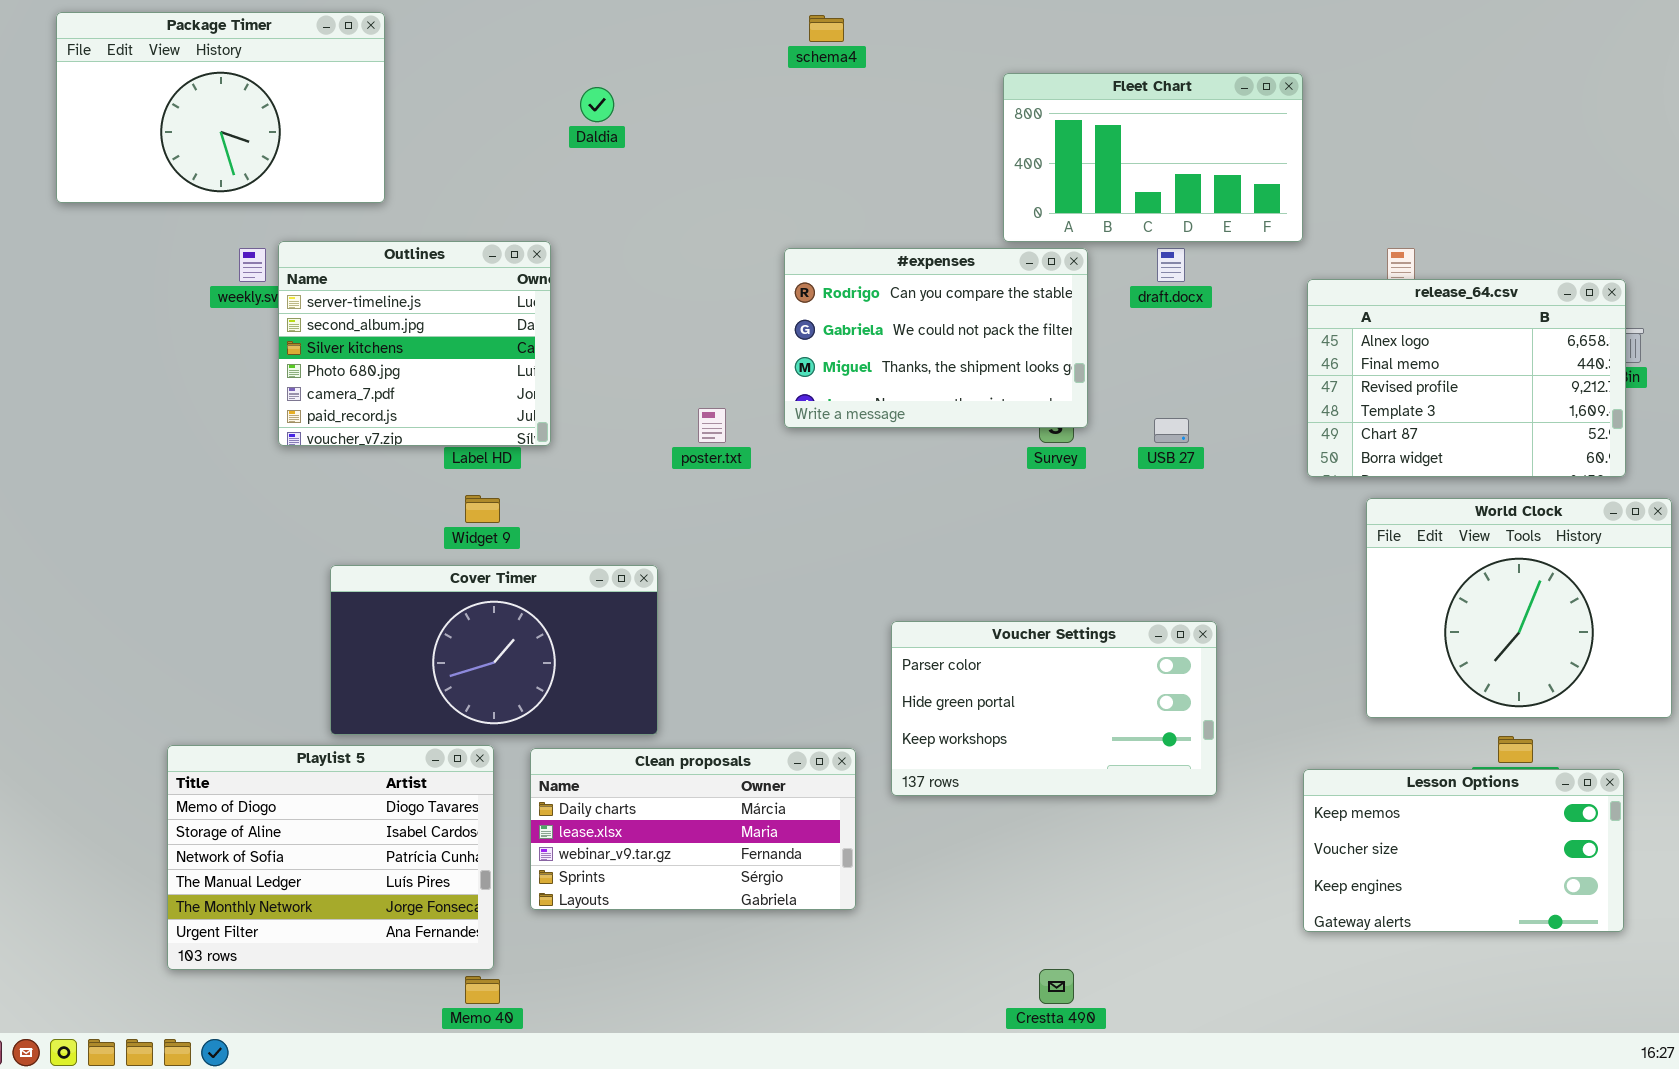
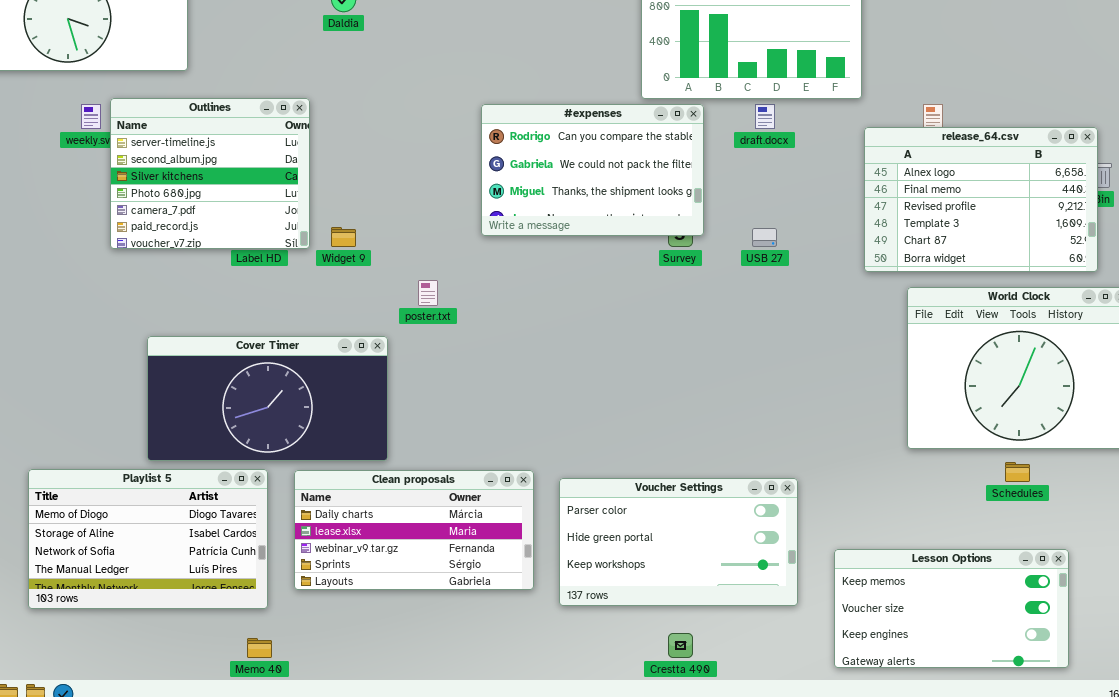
poster.txt: [698,408,726,443] -> [418,280,438,306], moved
Widget 9: [465,495,500,523] -> [331,227,356,247], moved
Voucher Settings: [891,621,1217,796] -> [559,478,798,606], moved
Playlist 5: [167,745,494,970] -> [28,469,268,609], resized
Lesson Options: [1303,769,1624,932] -> [834,549,1069,668], moved

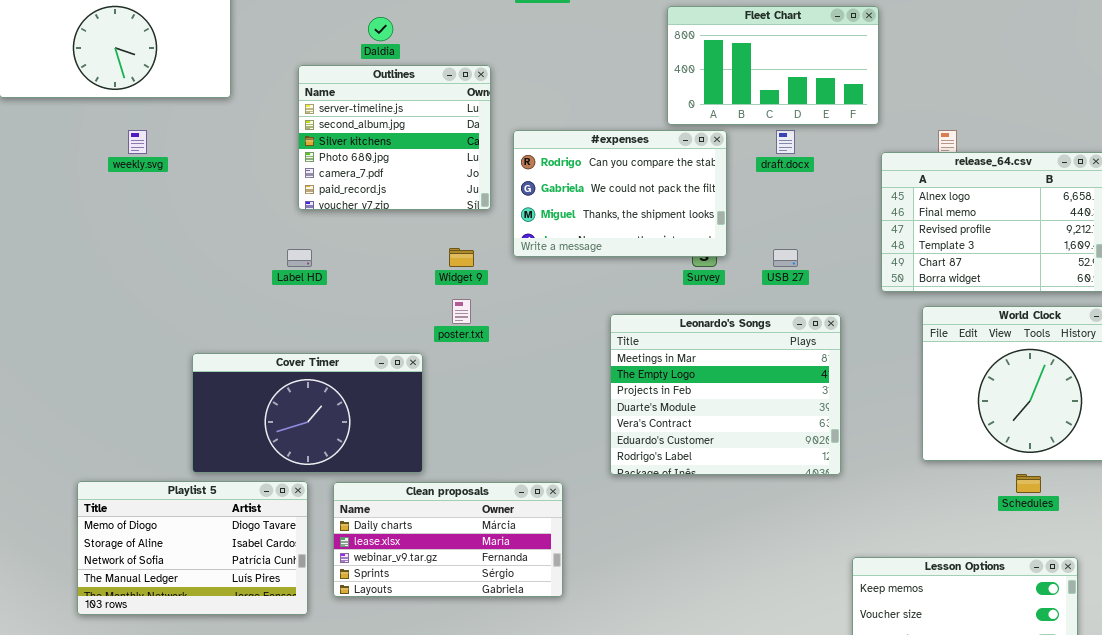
Outlines: [110,98,310,249] -> [298,65,491,210], moved
Widget 9: [331,227,356,247] -> [449,248,474,267], moved
Leonardo's Songs: none -> [610,314,841,475], opened
Voucher Settings: [559,478,798,606] -> none, closed

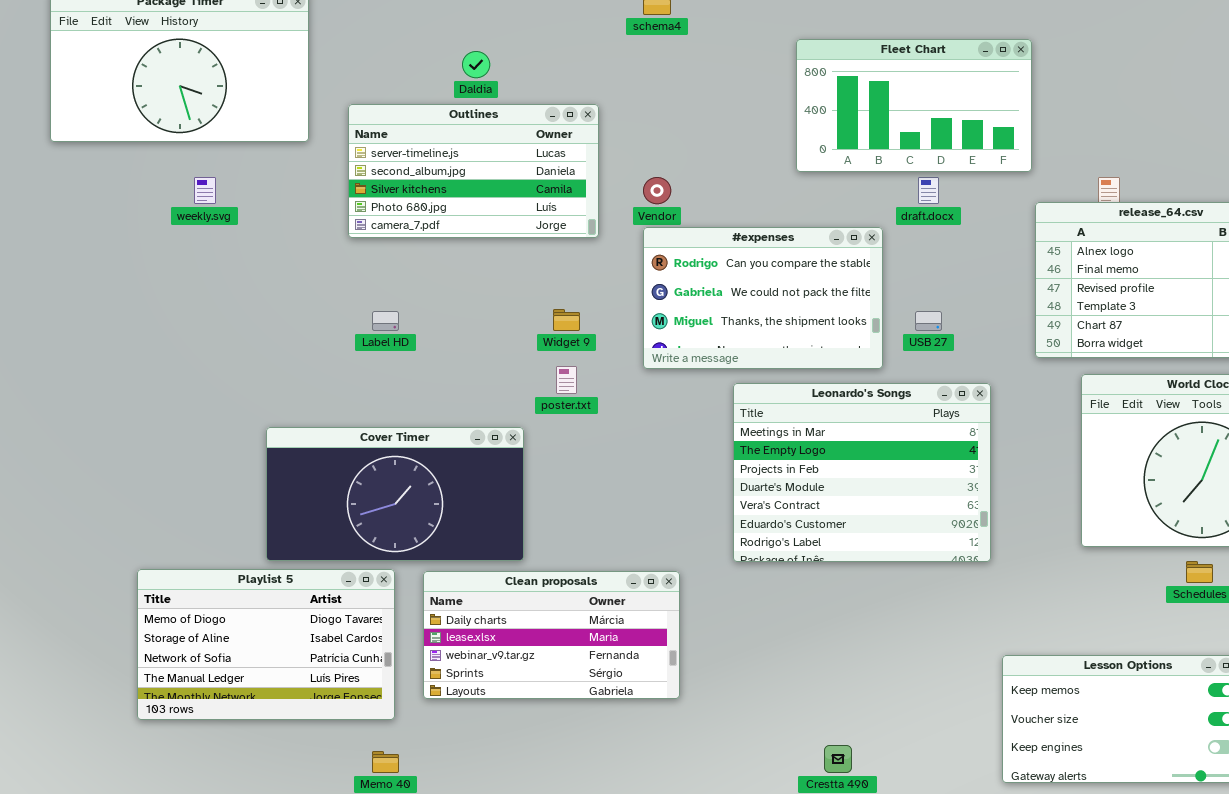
Outlines: [298,65,491,210] -> [348,104,599,238], resized
#expenses: [513,130,727,257] -> [643,227,883,369], moved

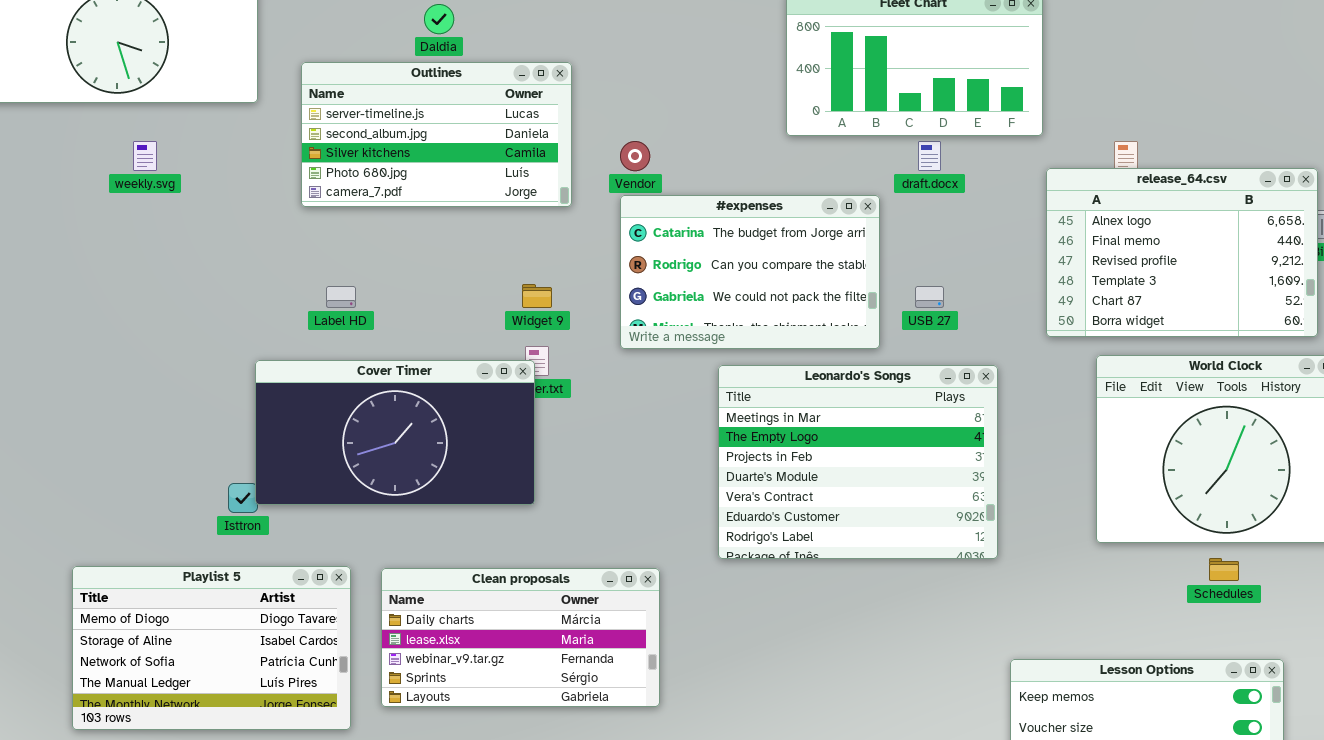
#expenses: [643,227,883,369] -> [620,195,880,349], scrolled up 1 row
Cover Timer: [266,427,524,561] -> [255,360,535,505], moved

